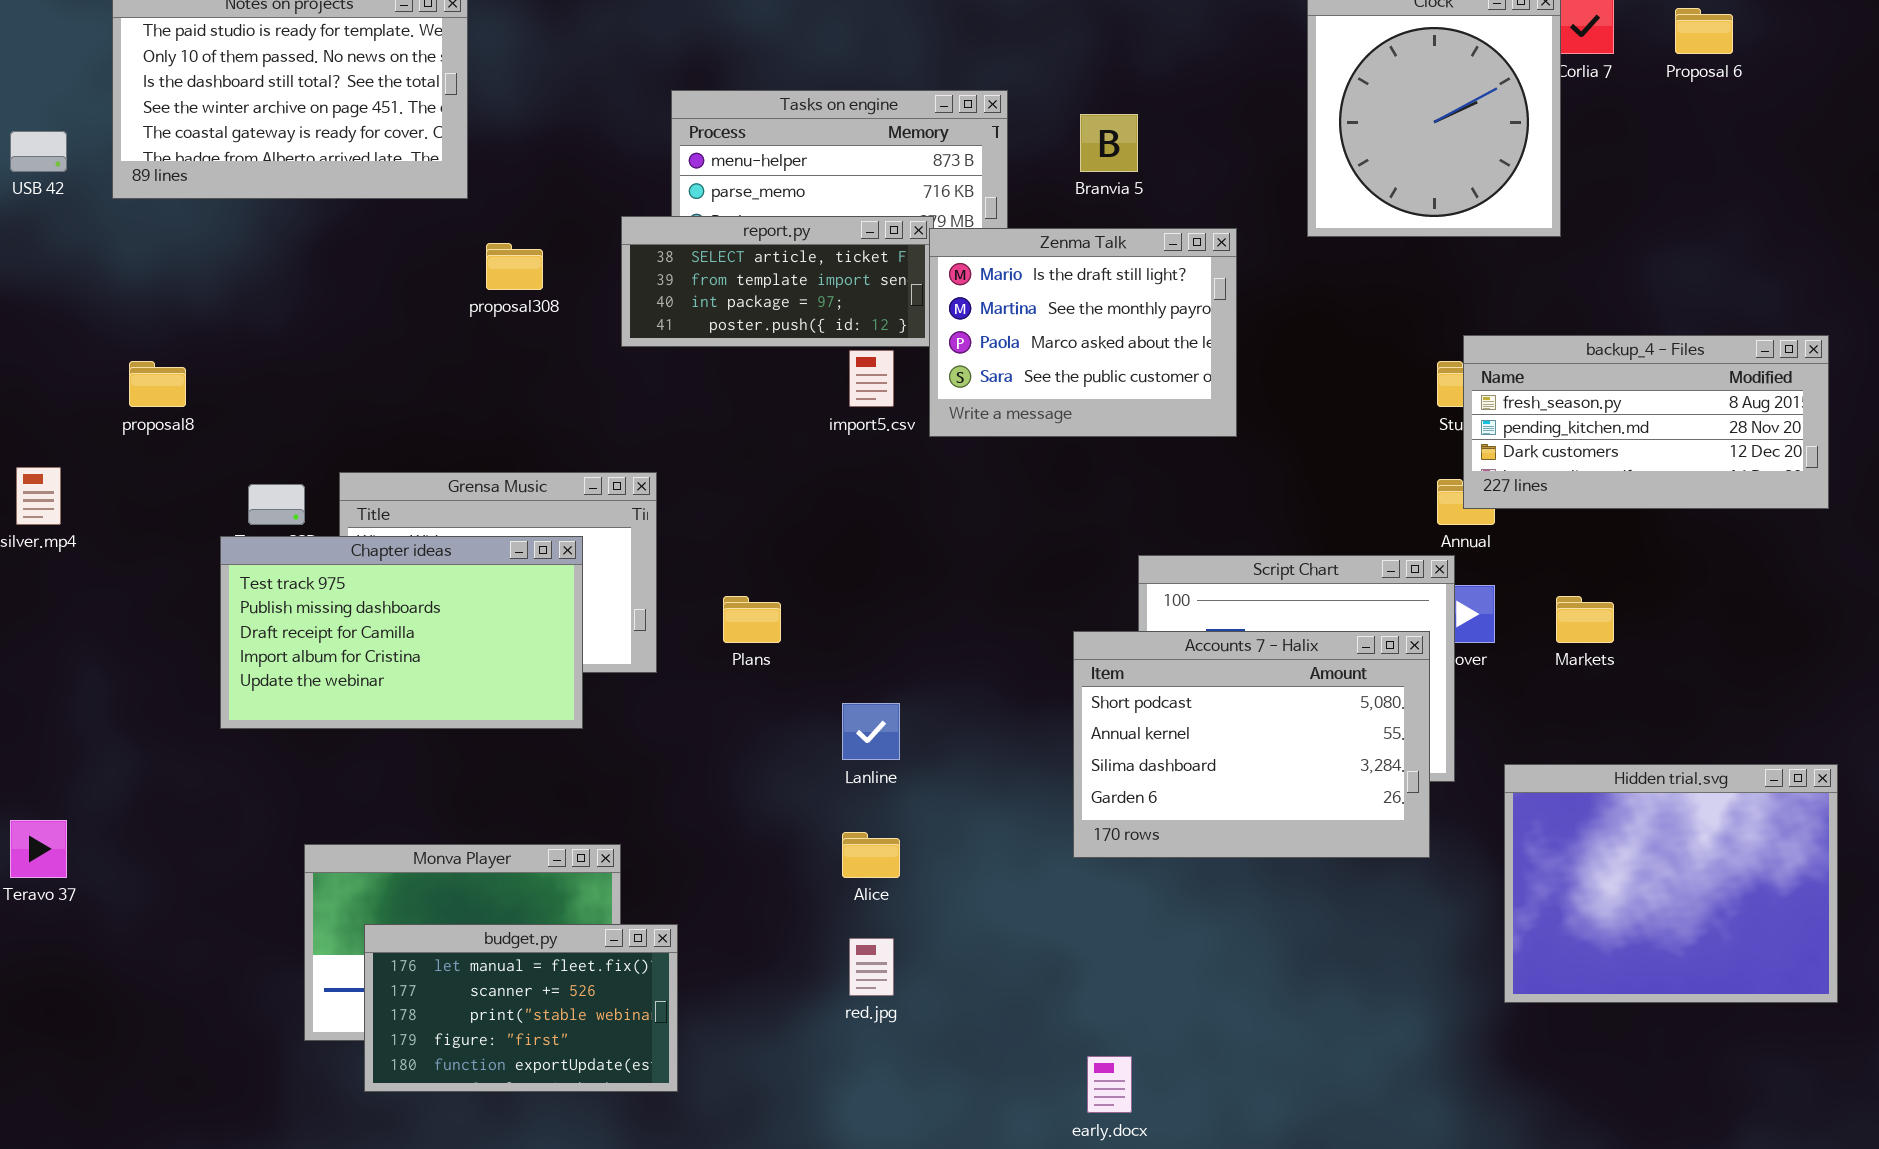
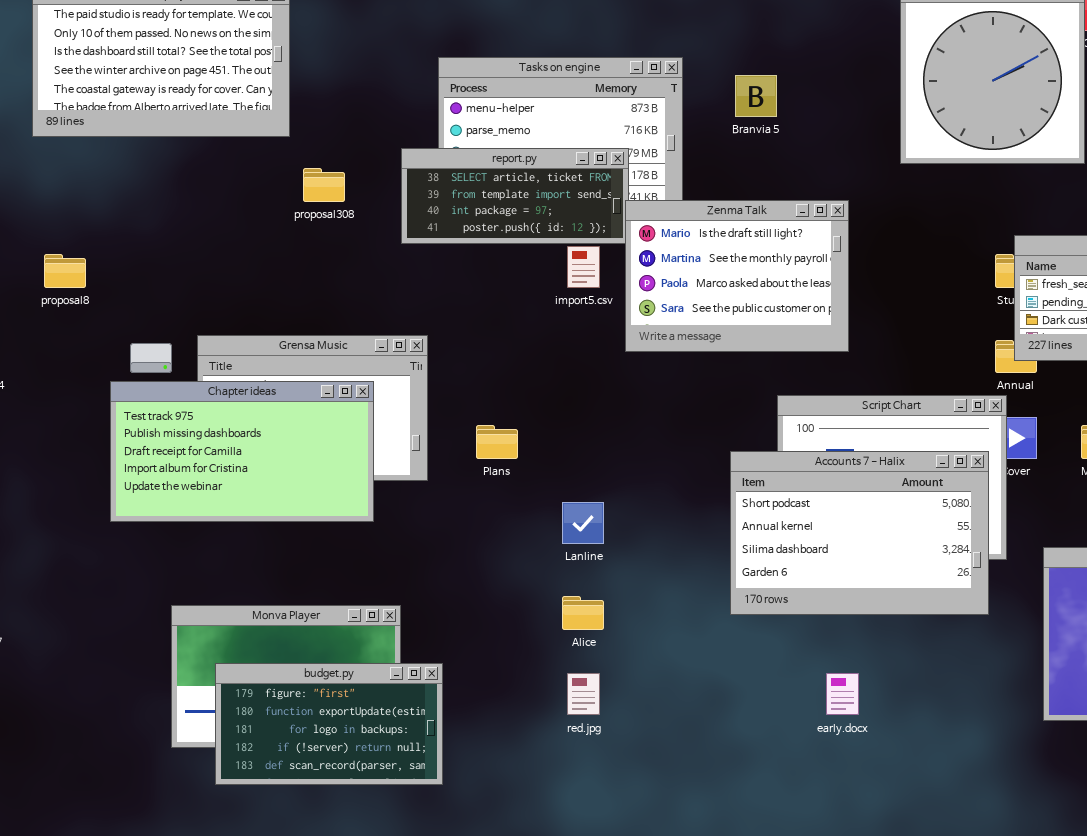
Zenma Talk: [929,228,1237,437] -> [625,200,849,352], moved
budget.py: [364,924,678,1092] -> [215,663,443,785], scrolled down 3 rows
early.docx: [1087,1056,1132,1113] -> [826,673,859,715], moved

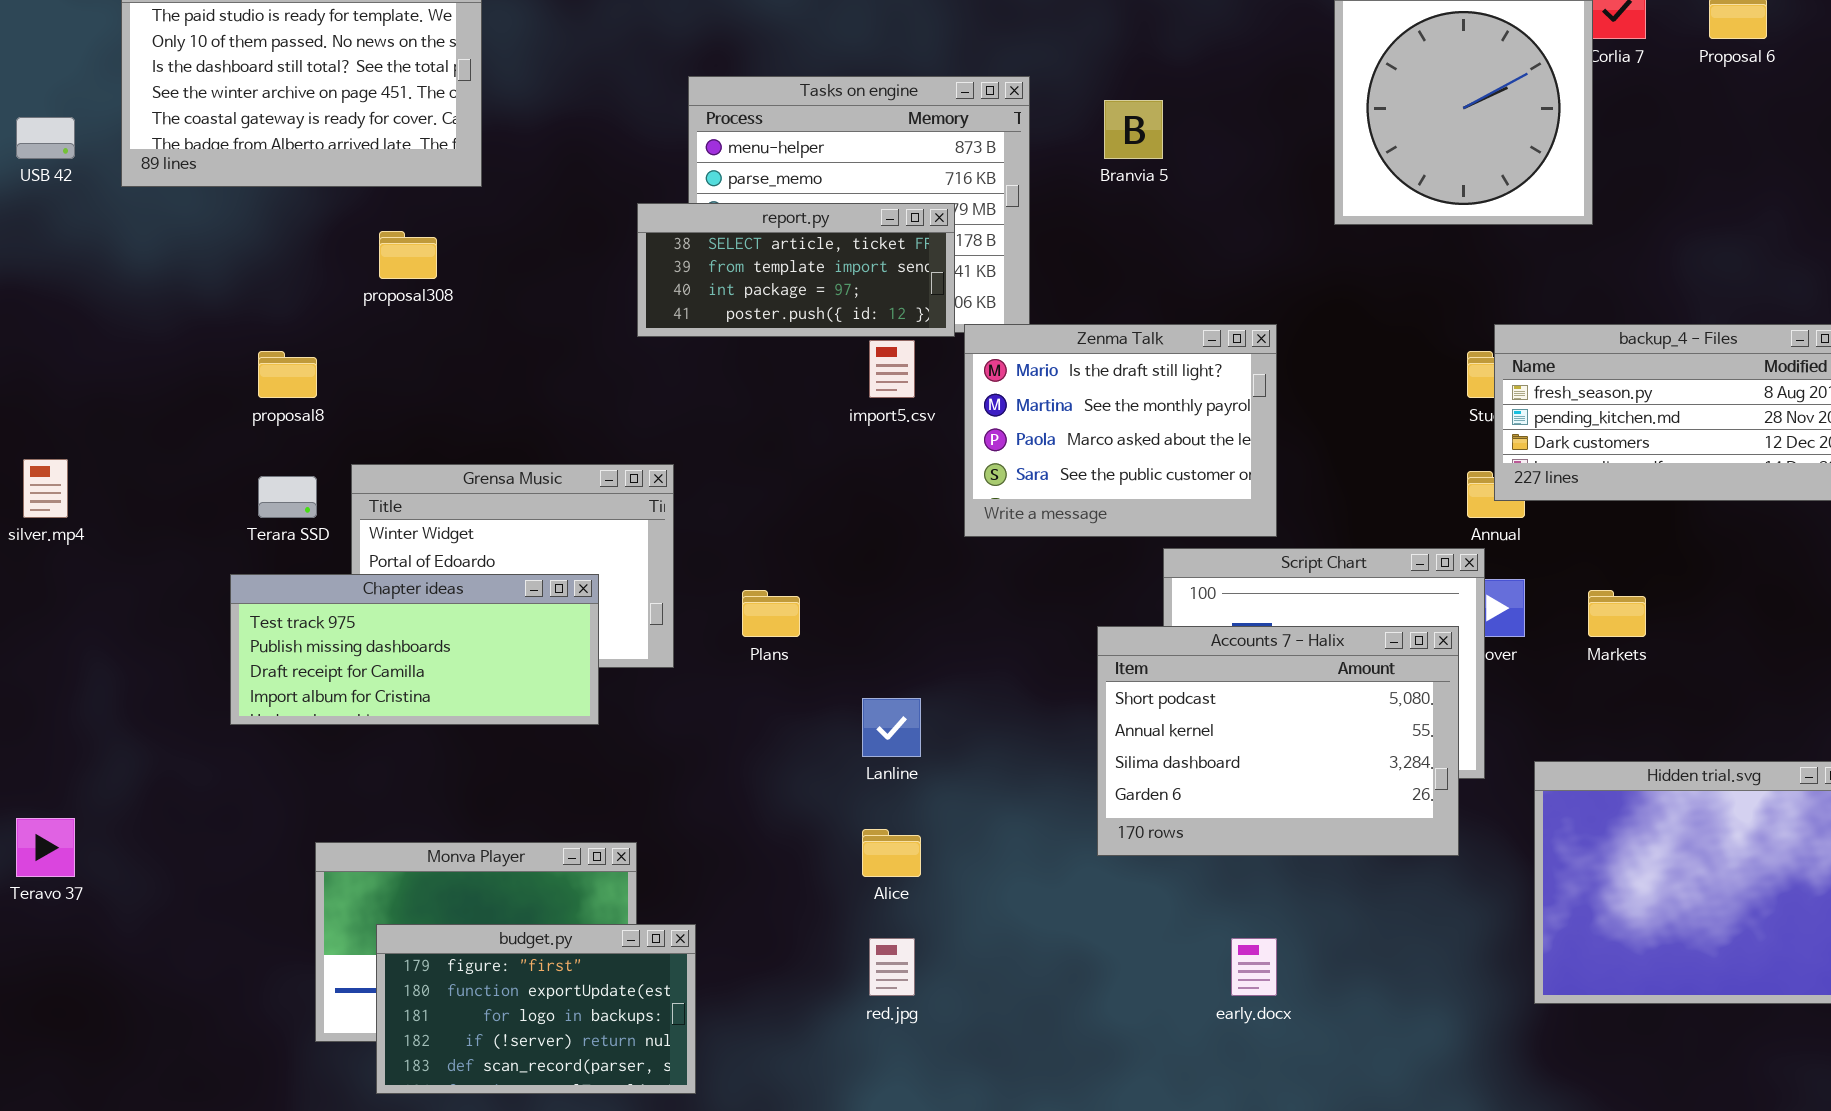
proposal308: [303,168,345,202] -> [379,231,437,279], moved
Zenma Talk: [625,200,849,352] -> [964,324,1277,537], moved
proposal8: [44,254,86,288] -> [258,351,317,398], moved
Chapter ideas: [110,381,374,522] -> [230,574,599,725], resized

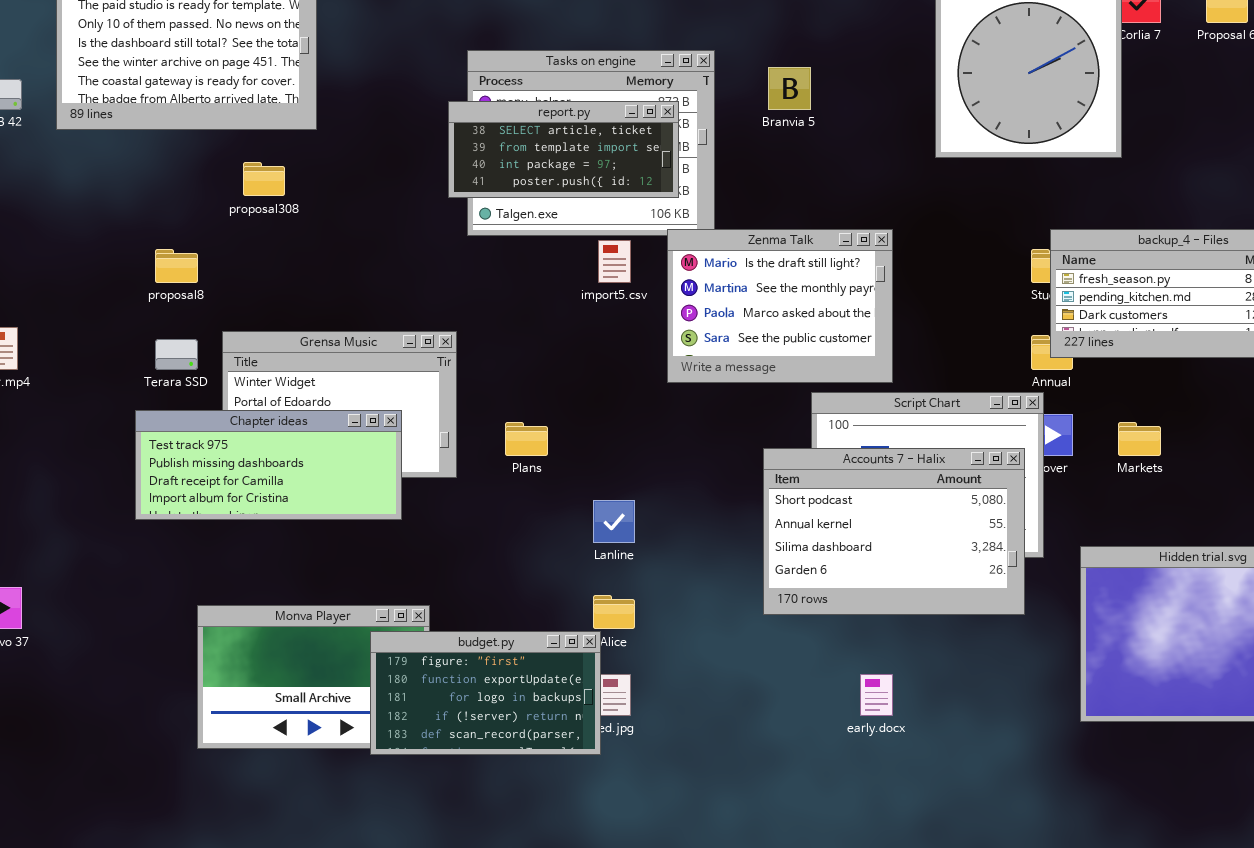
report.py: [637,203,955,337] -> [448,101,679,198], moved
budget.py: [376,924,696,1094] -> [370,631,601,755], moved

